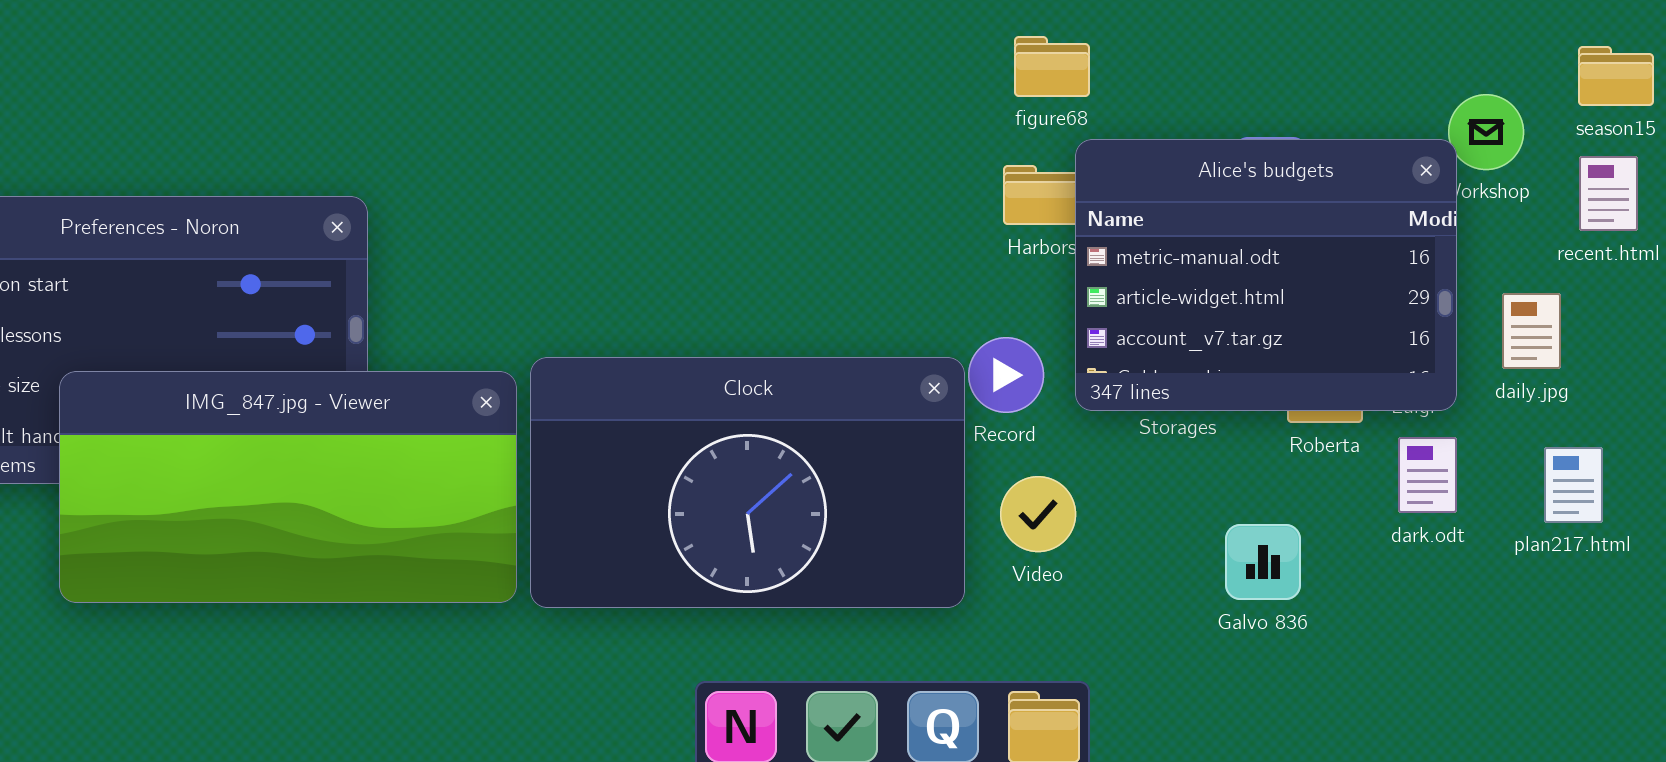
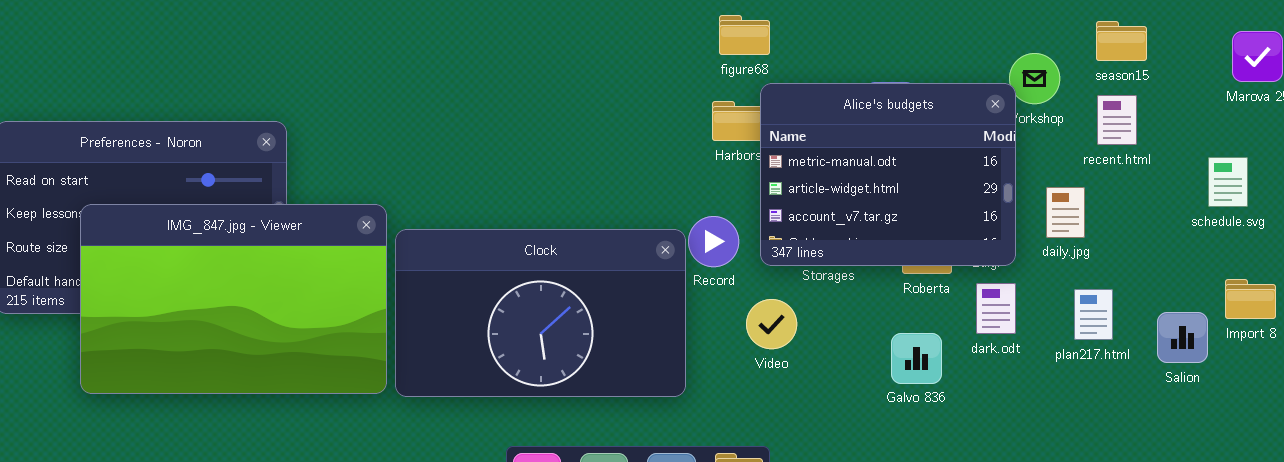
IMG_847.jpg - Viewer: [59,371,517,603] -> [80,204,387,394], resized
Video: [1000,476,1076,552] -> [746,299,797,349], moved
Galvo 836: [1225,524,1301,600] -> [891,333,942,384], moved

